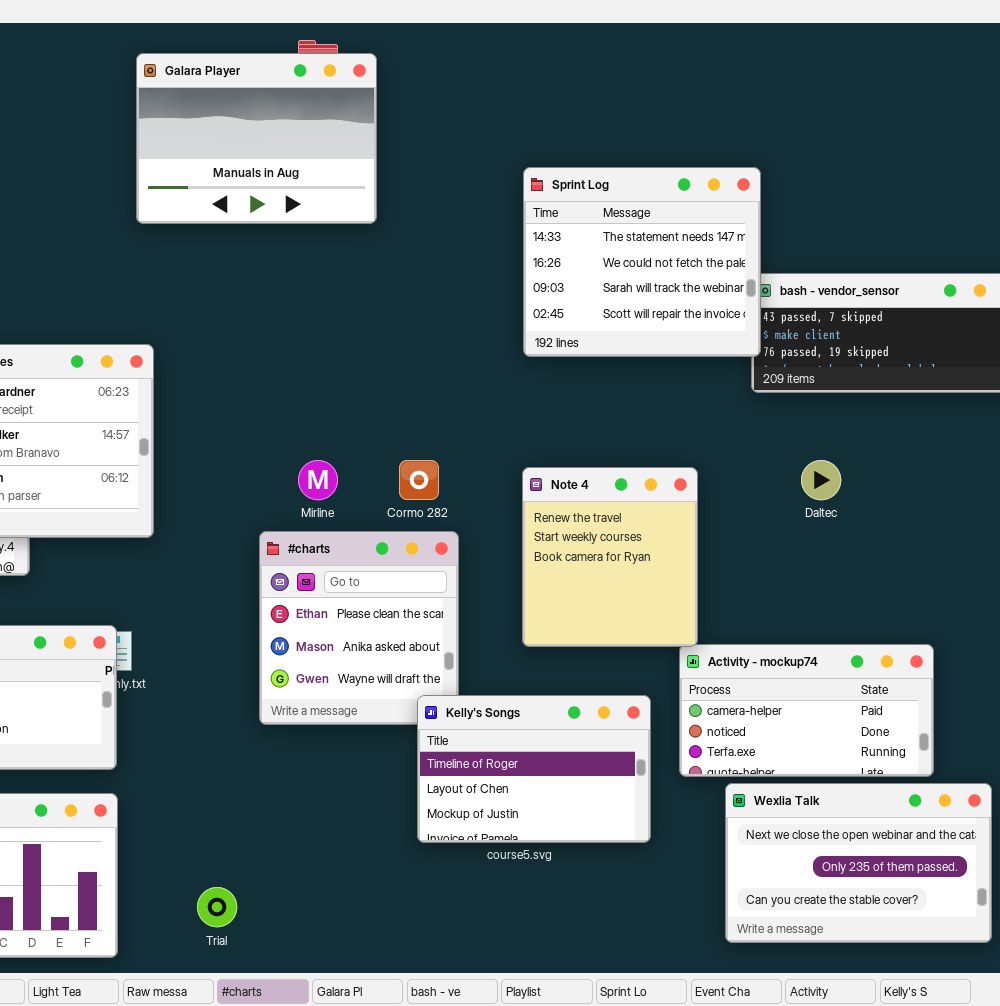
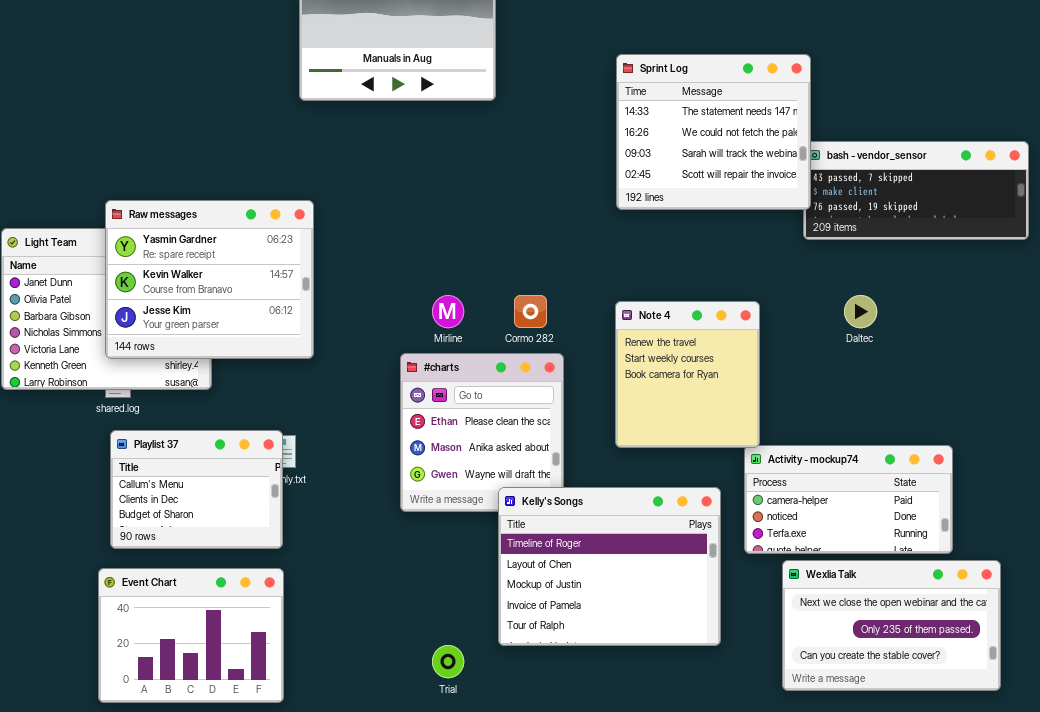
Kelly's Songs: [417,695,651,843] -> [498,487,721,646], resized
Trial: [197,887,237,927] -> [432,645,464,678], moved

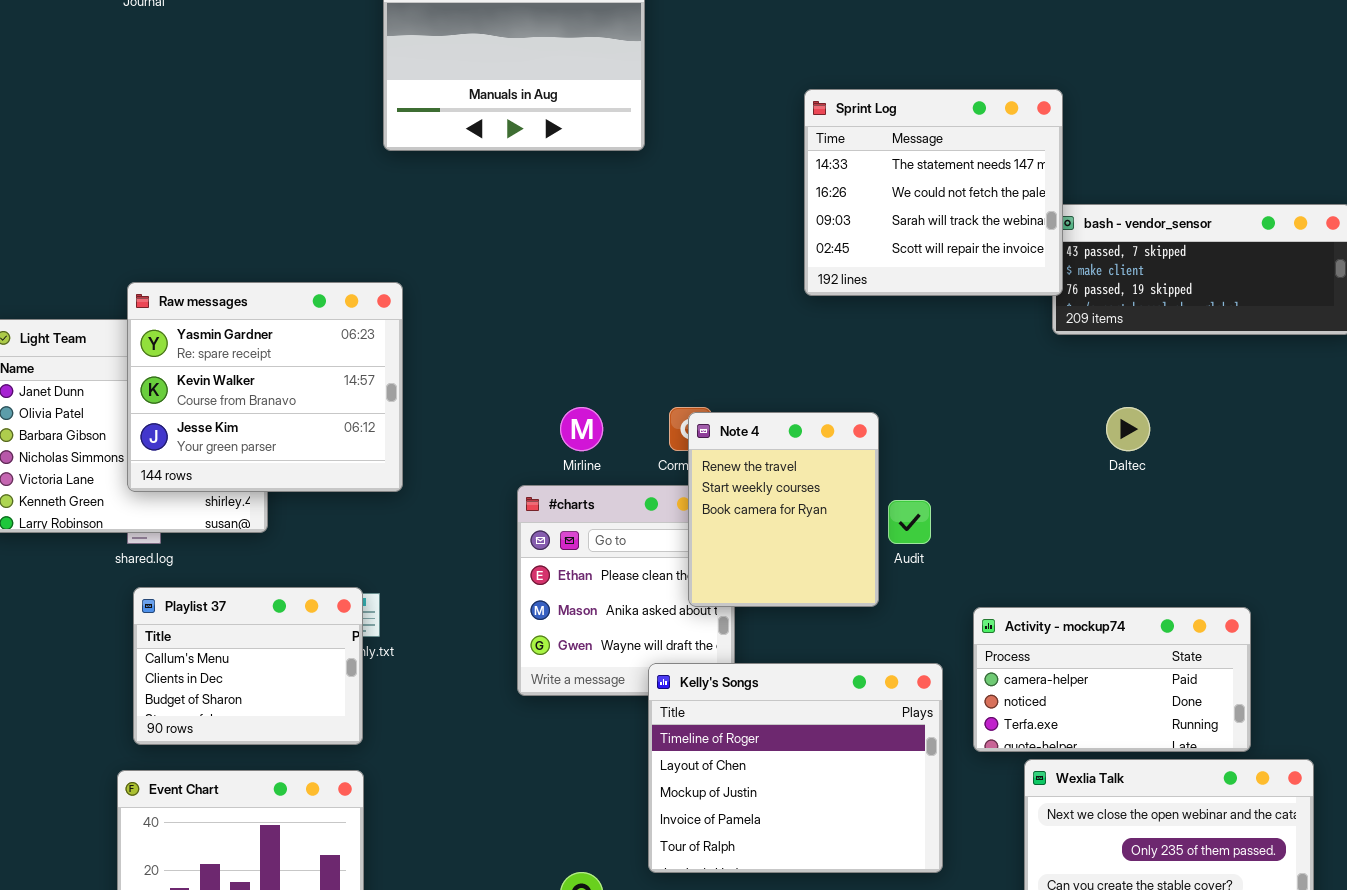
Note 4: [615,301,760,448] -> [688,412,879,607], moved

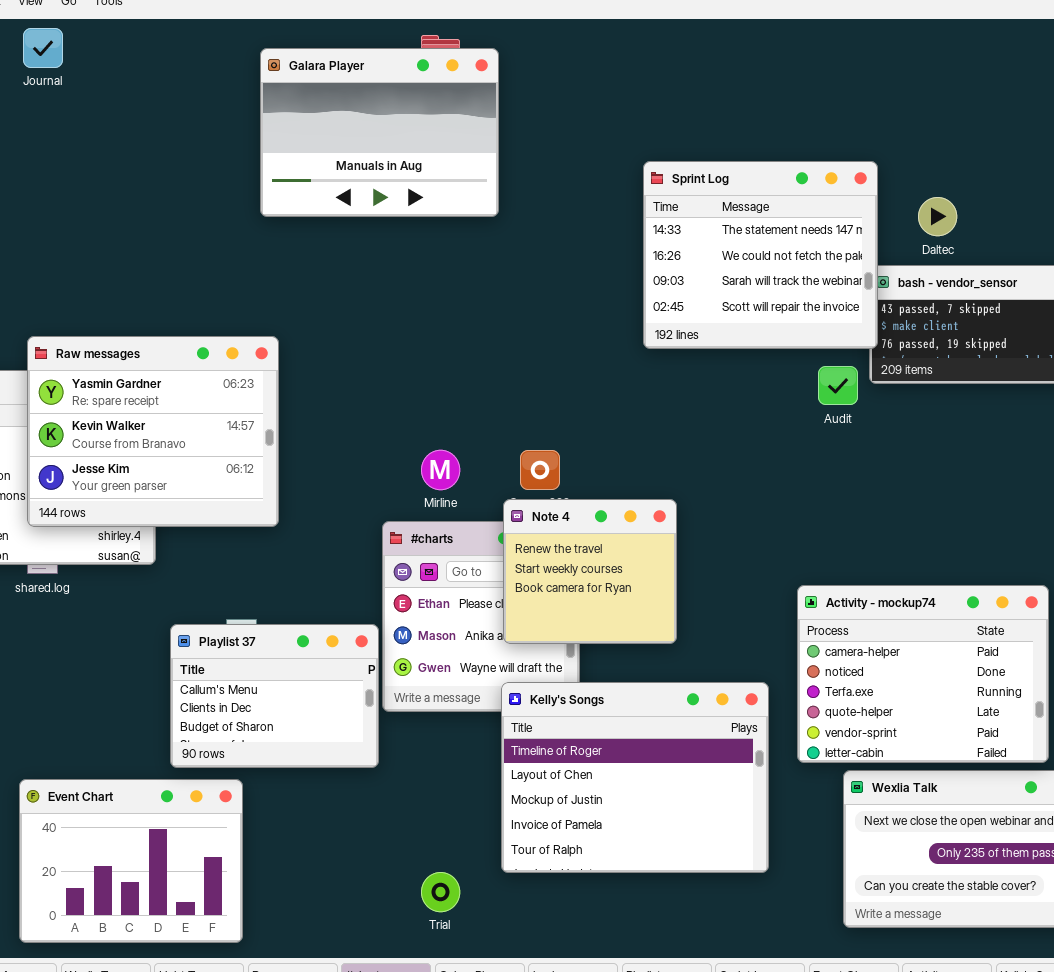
Daltec: [1106,407,1150,451] -> [918,197,957,236], moved
Note 4: [688,412,879,607] -> [503,499,677,644], moved, resized
Audit: [888,500,931,544] -> [818,366,858,405], moved
Playlist 37: [133,587,363,745] -> [170,624,379,768], moved
Activity - mockup74: [973,607,1251,752] -> [797,585,1049,763], resized

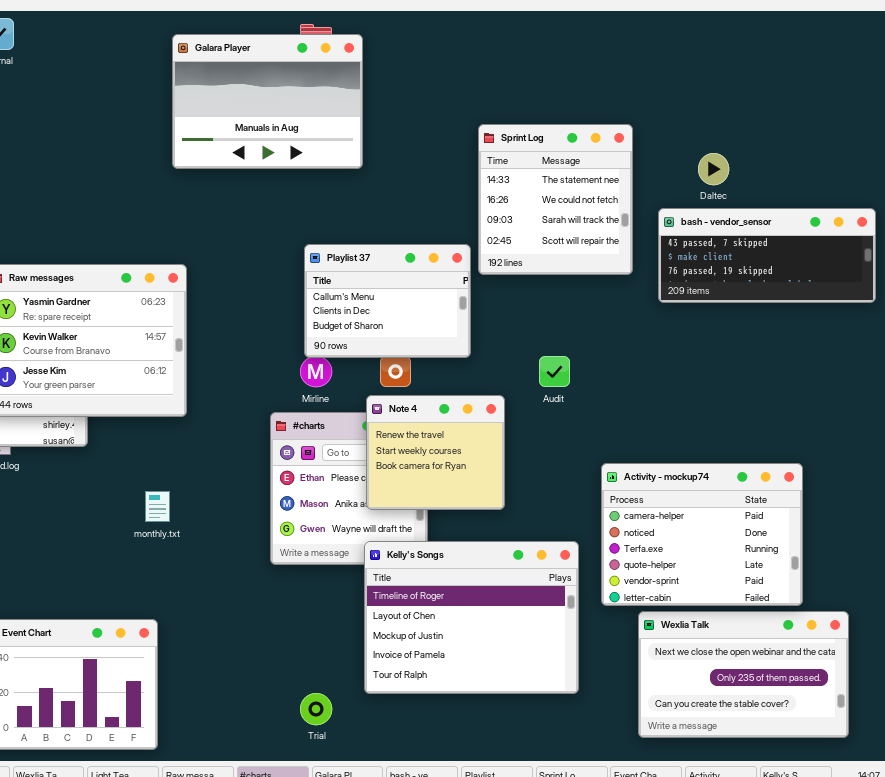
Sprint Log: [643,161,878,349] -> [478,124,633,275], resized
Audit: [818,366,858,405] -> [539,356,570,387], moved
Playlist 37: [170,624,379,768] -> [304,244,471,358], moved

